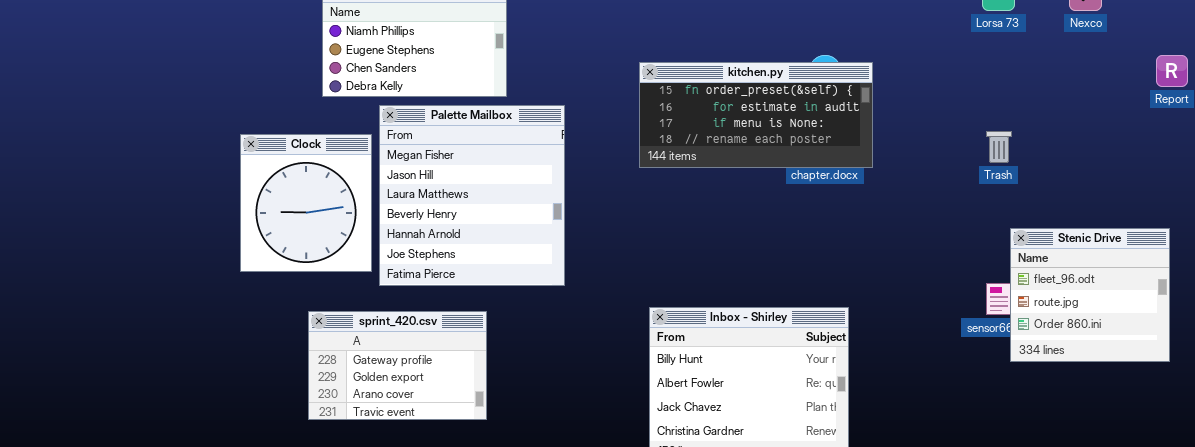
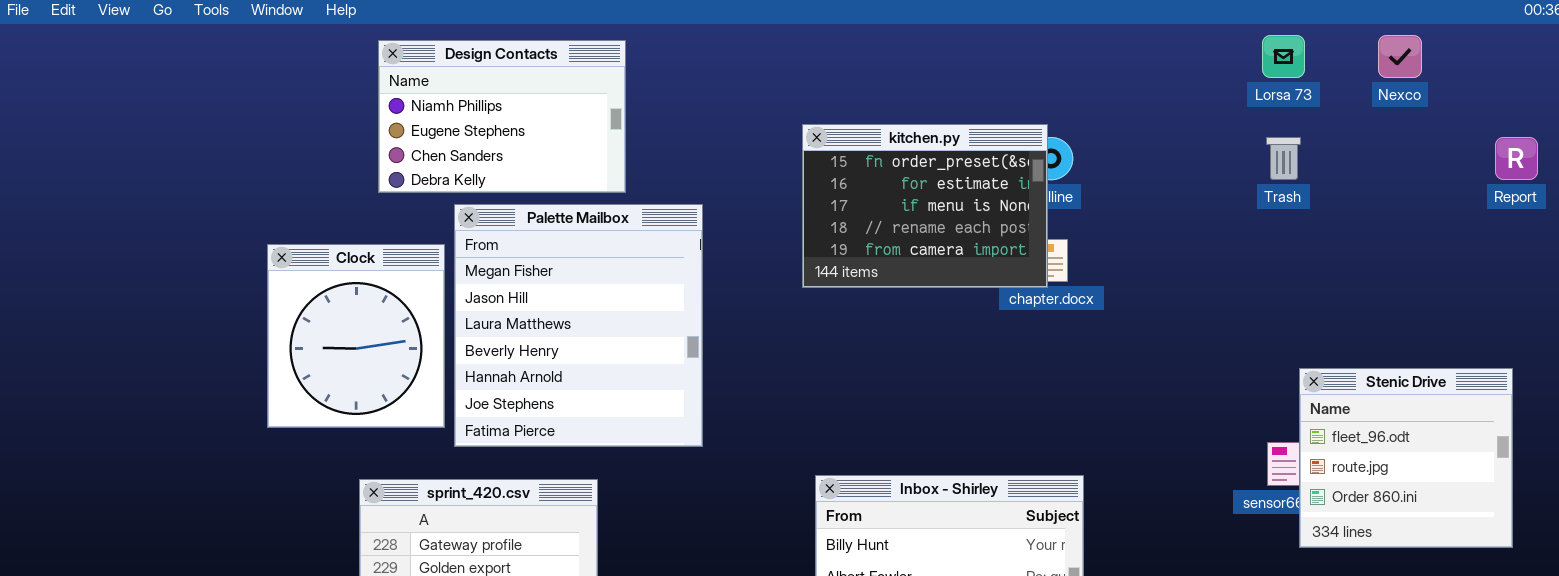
kitchen.py: [639,62,873,168] -> [802,124,1048,288], resized
Trash: [986,131,1012,163] -> [1266,137,1301,180], moved

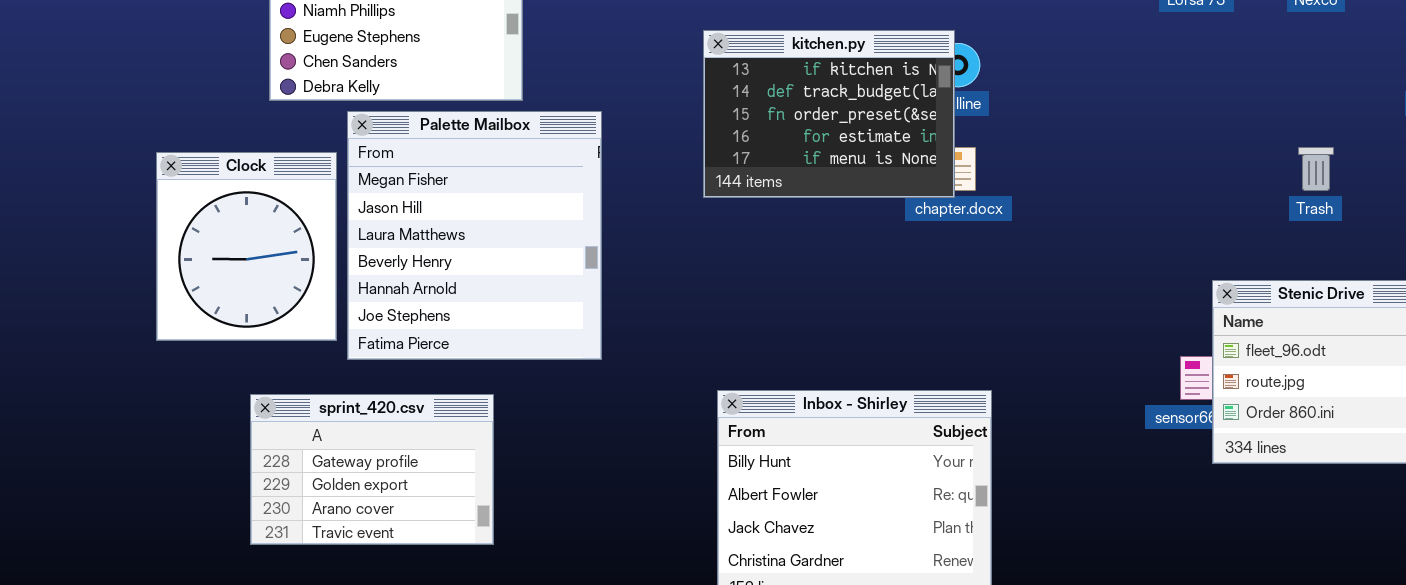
kitchen.py: [802,124,1048,288] -> [703,30,955,198], scrolled up 2 rows
Trash: [1266,137,1301,180] -> [1298,147,1334,191], moved

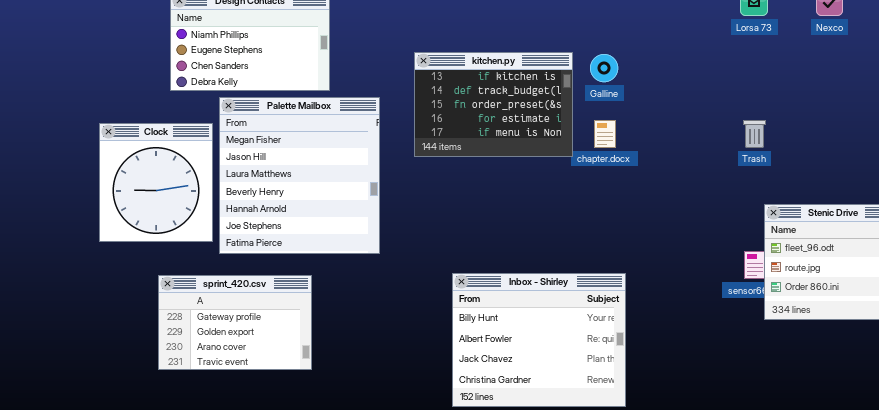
kitchen.py: [703,30,955,198] -> [414,52,573,157], moved
Trash: [1298,147,1334,191] -> [743,120,766,148], moved

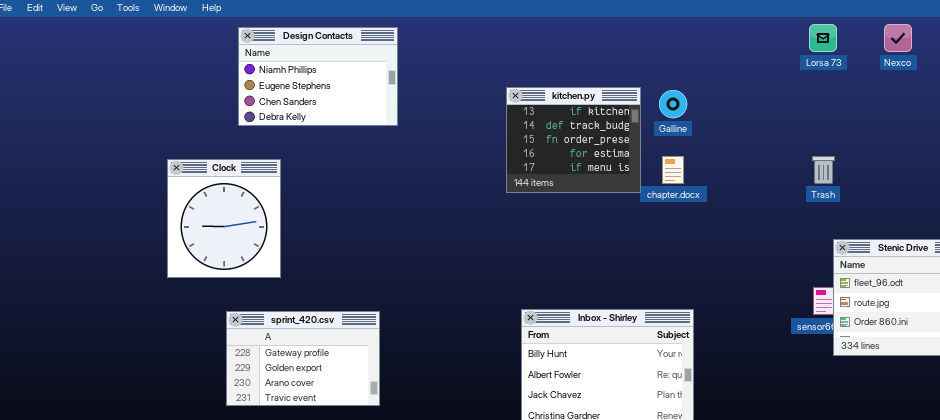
kitchen.py: [414,52,573,157] -> [506,87,641,193], resized
Palette Mailbox: [219,97,380,254] -> none, closed

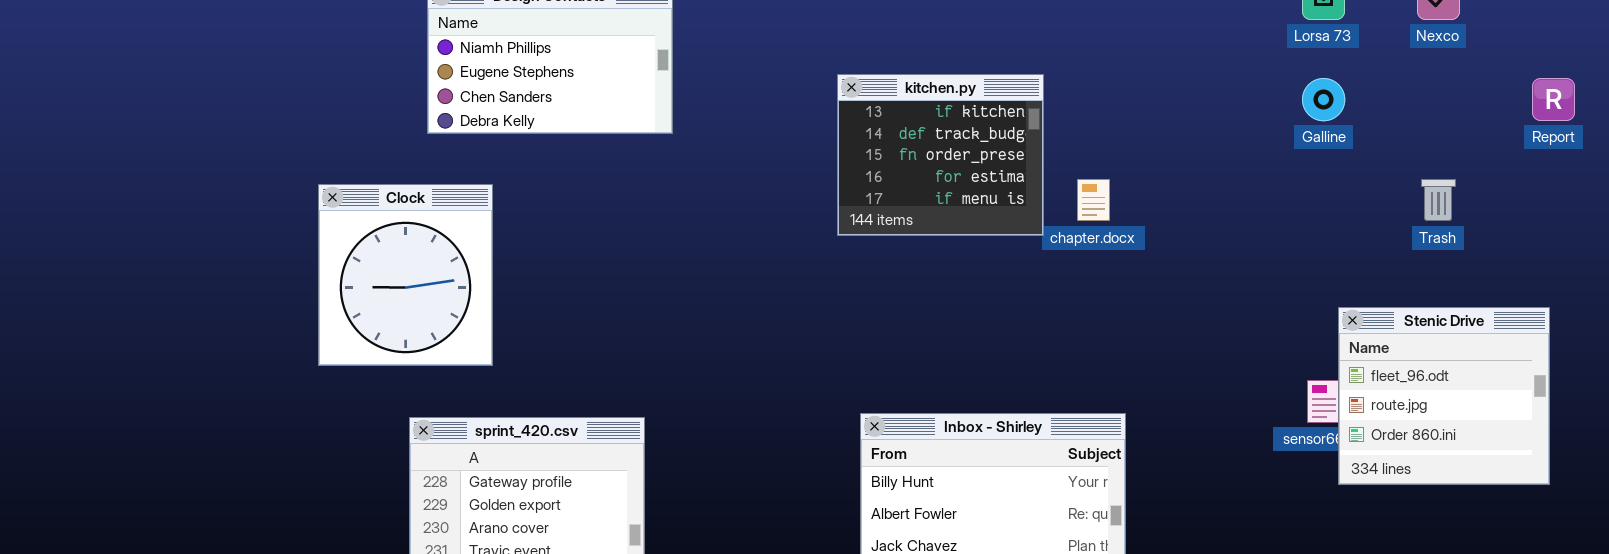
Galline: [659,90,687,118] -> [1302,78,1345,121], moved
Trash: [812,156,835,184] -> [1421,179,1456,221], moved

